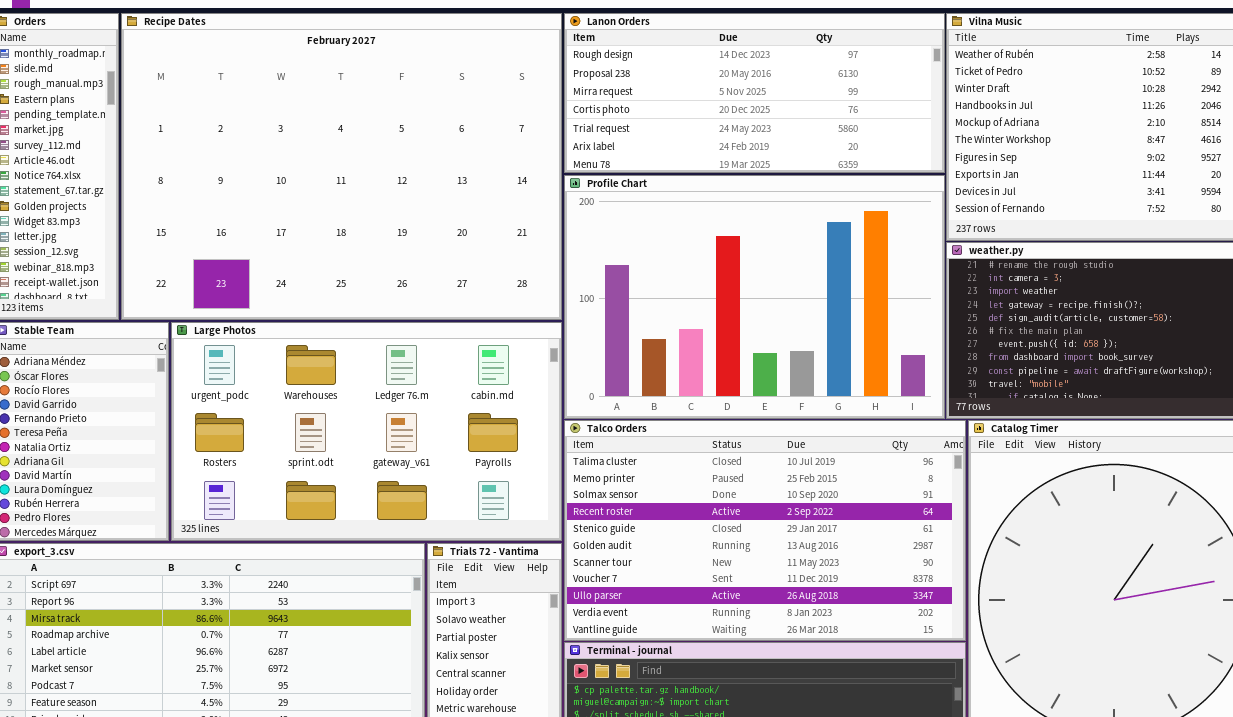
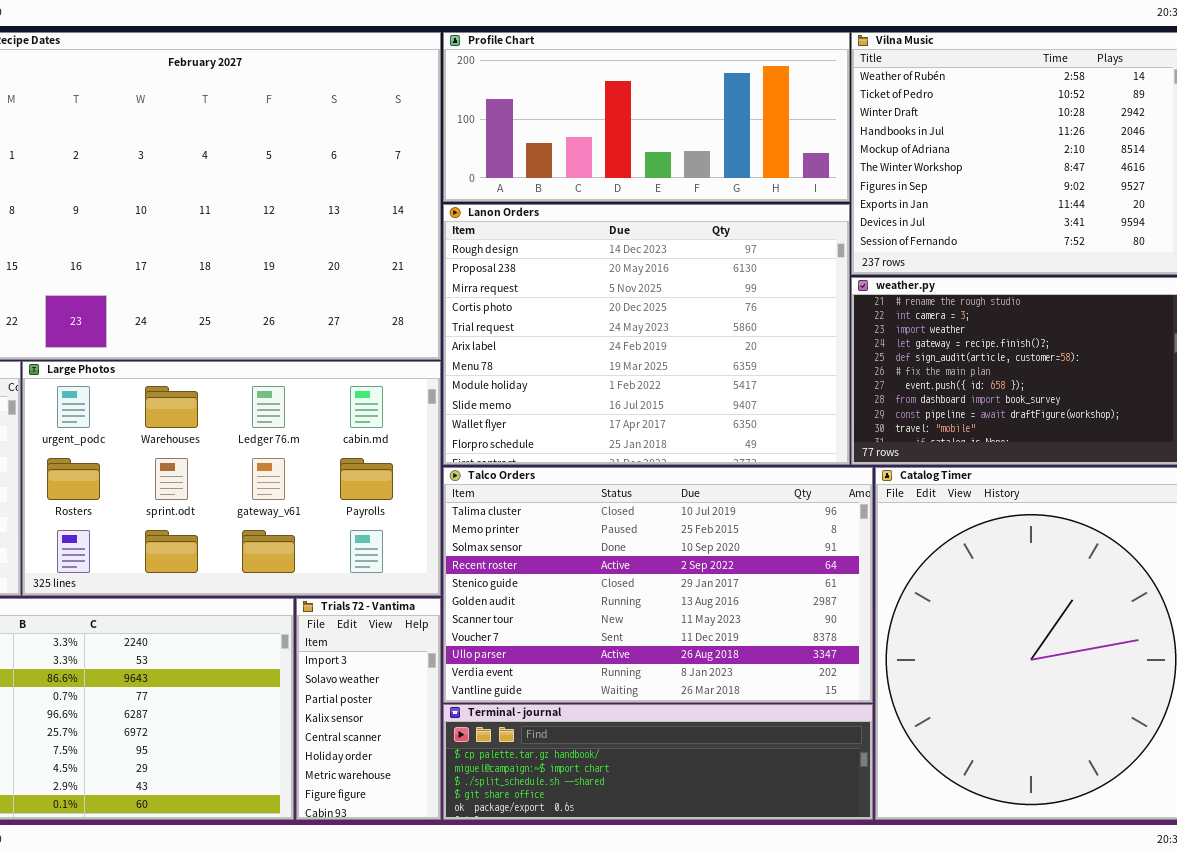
Lanon Orders: [564,13,945,173] -> [443,204,850,465], moved, resized
Profile Chart: [564,175,945,419] -> [443,32,850,202], moved, resized

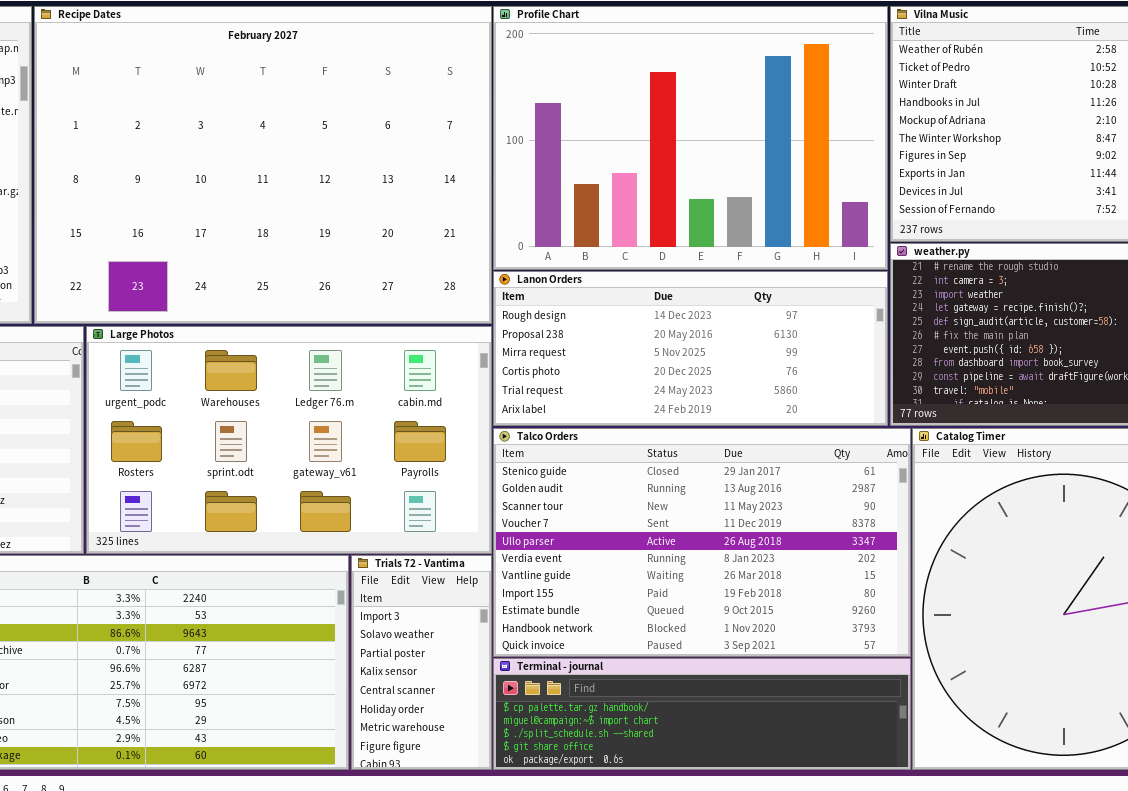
Profile Chart: [443,32,850,202] -> [493,6,888,270], resized
Lanon Orders: [443,204,850,465] -> [493,271,888,426], resized
Talco Orders: [443,467,873,703] -> [493,428,911,657], scrolled down 4 rows

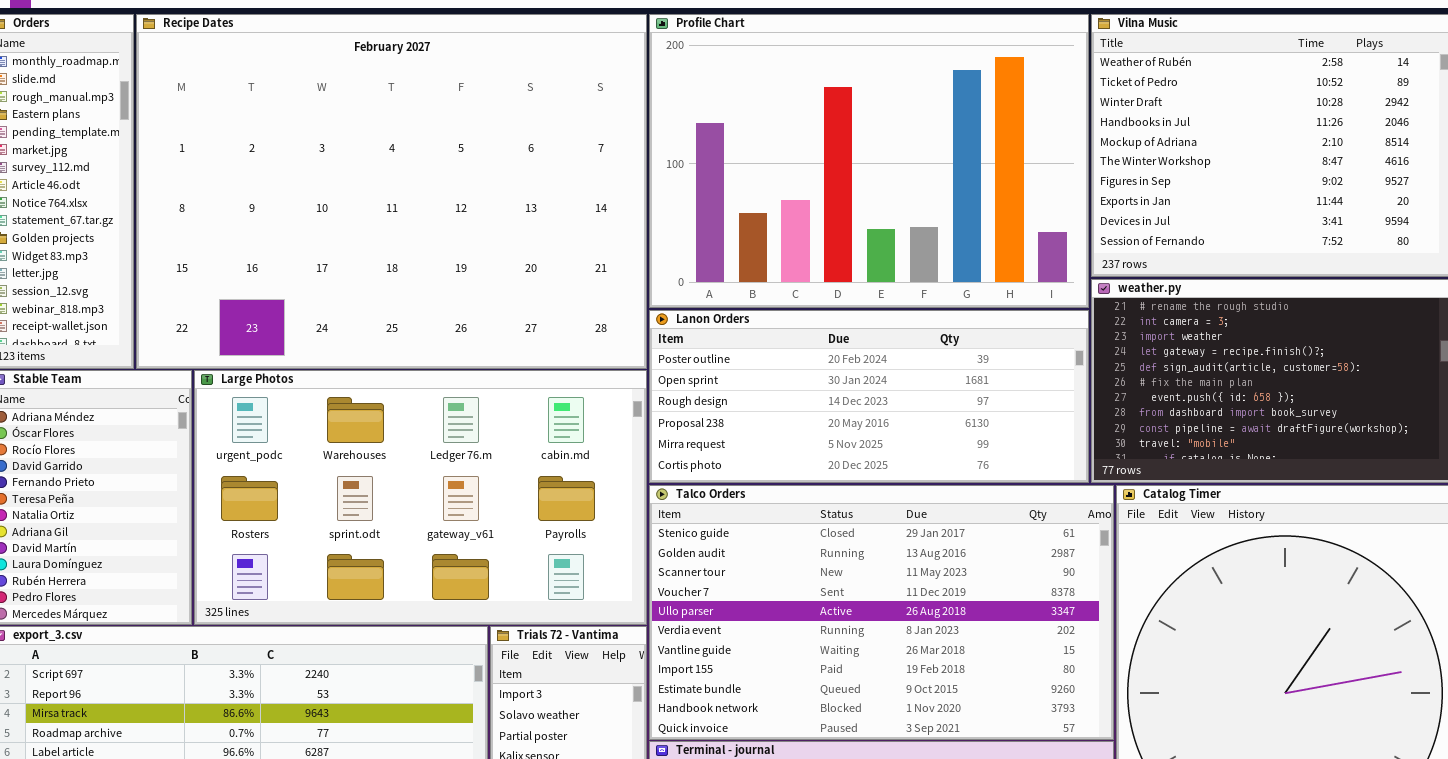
Lanon Orders: [493,271,888,426] -> [649,310,1089,483], scrolled up 2 rows

